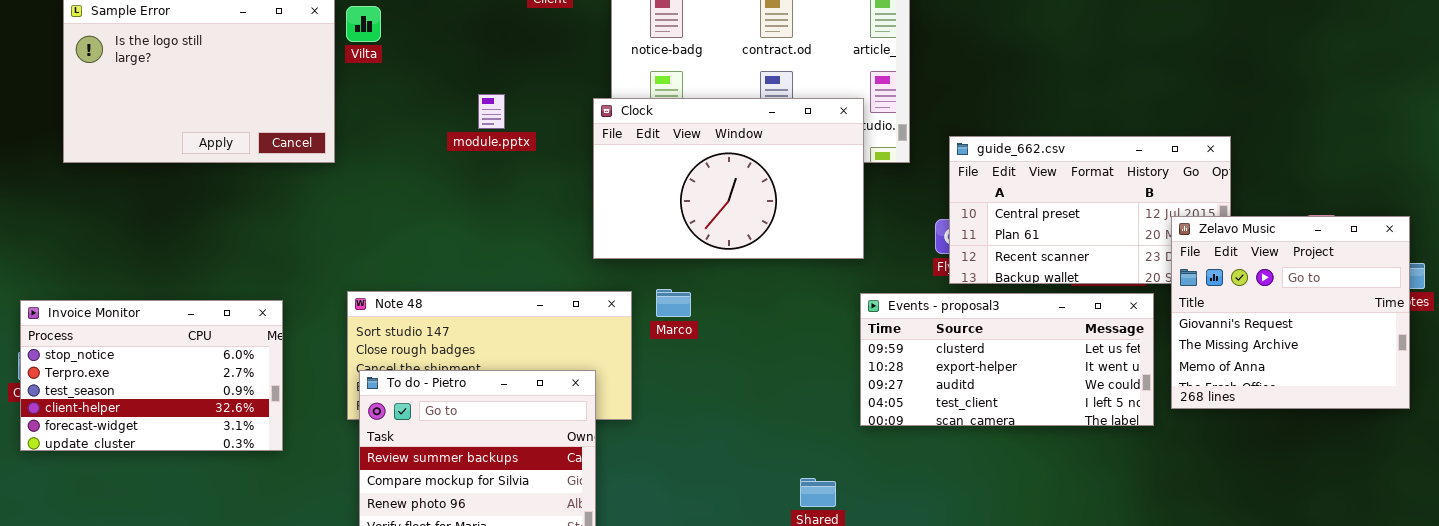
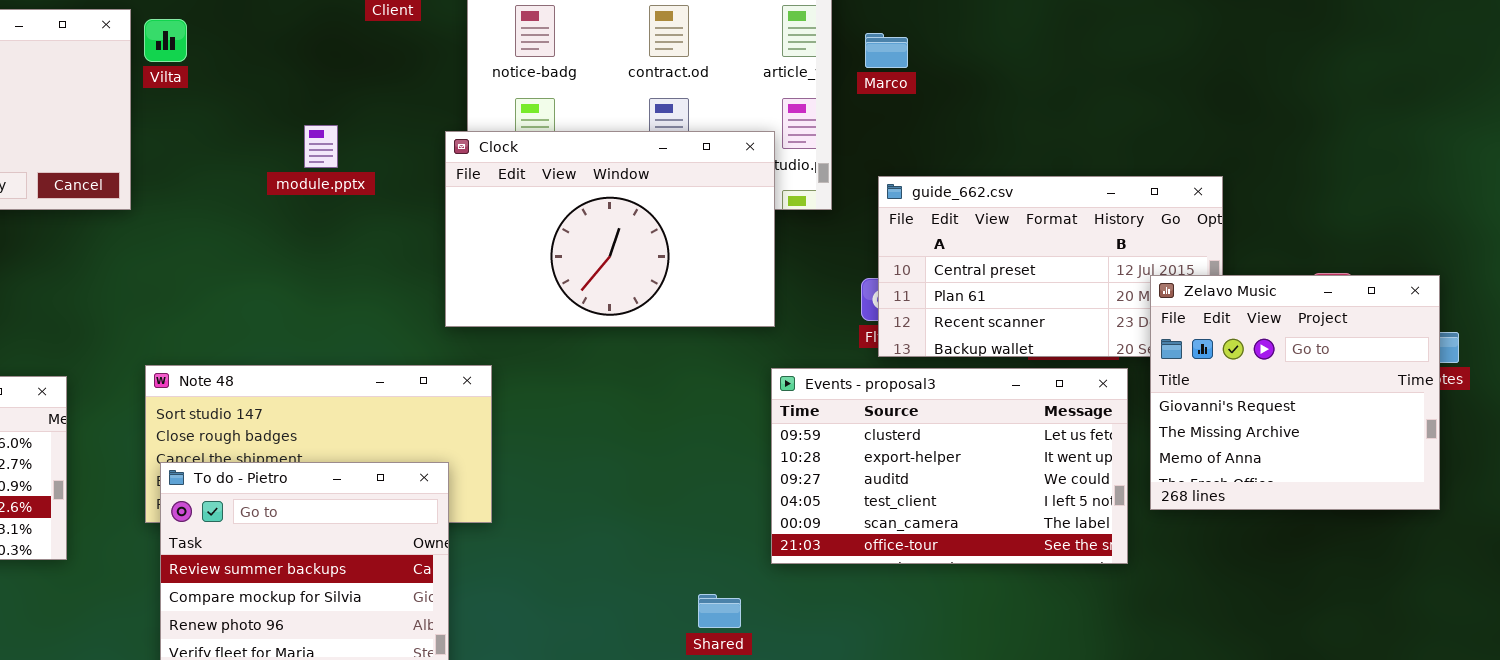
Marco: [656,289,691,317] -> [865,33,908,68], moved
Events - proposal3: [860,293,1154,426] -> [771,368,1128,564], resized

